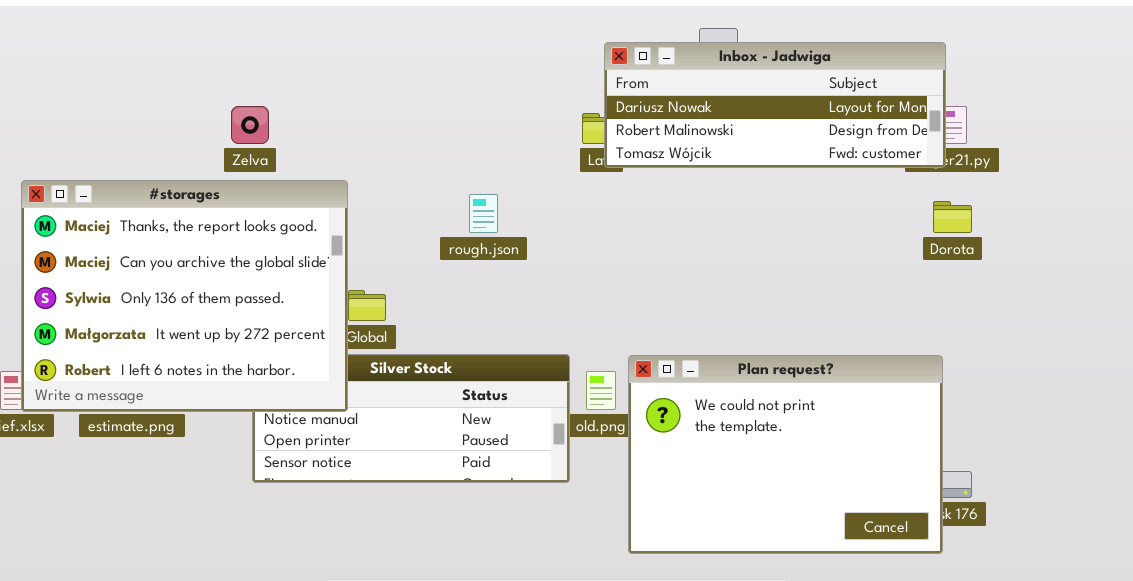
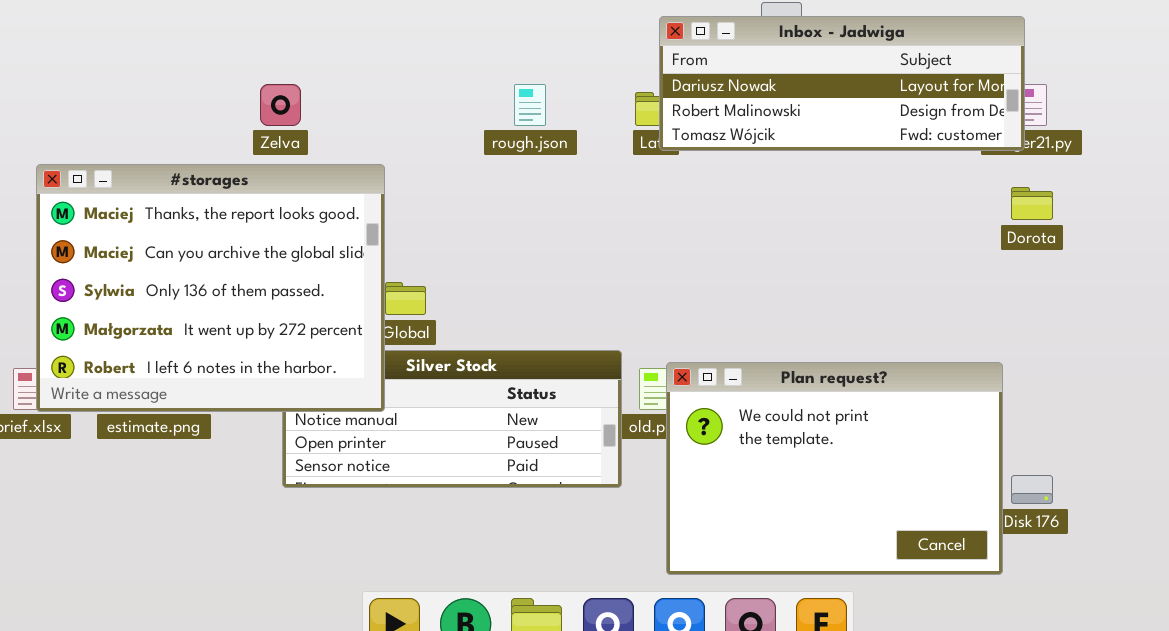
rough.json: [469,194,498,233] -> [514,84,546,126], moved
Plan request?: [628,355,943,554] -> [666,362,1003,575], moved

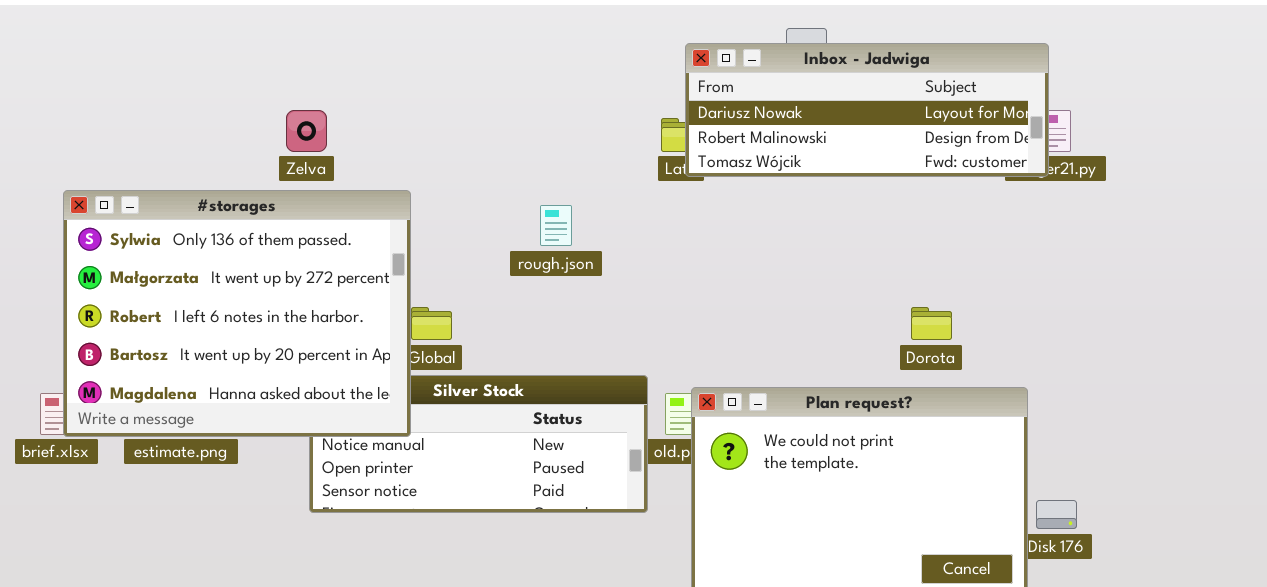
rough.json: [514,84,546,126] -> [540,205,572,246], moved
#storages: [36,164,385,412] -> [63,190,411,437], scrolled down 2 rows
Dorota: [1011,187,1053,220] -> [911,307,952,340], moved

